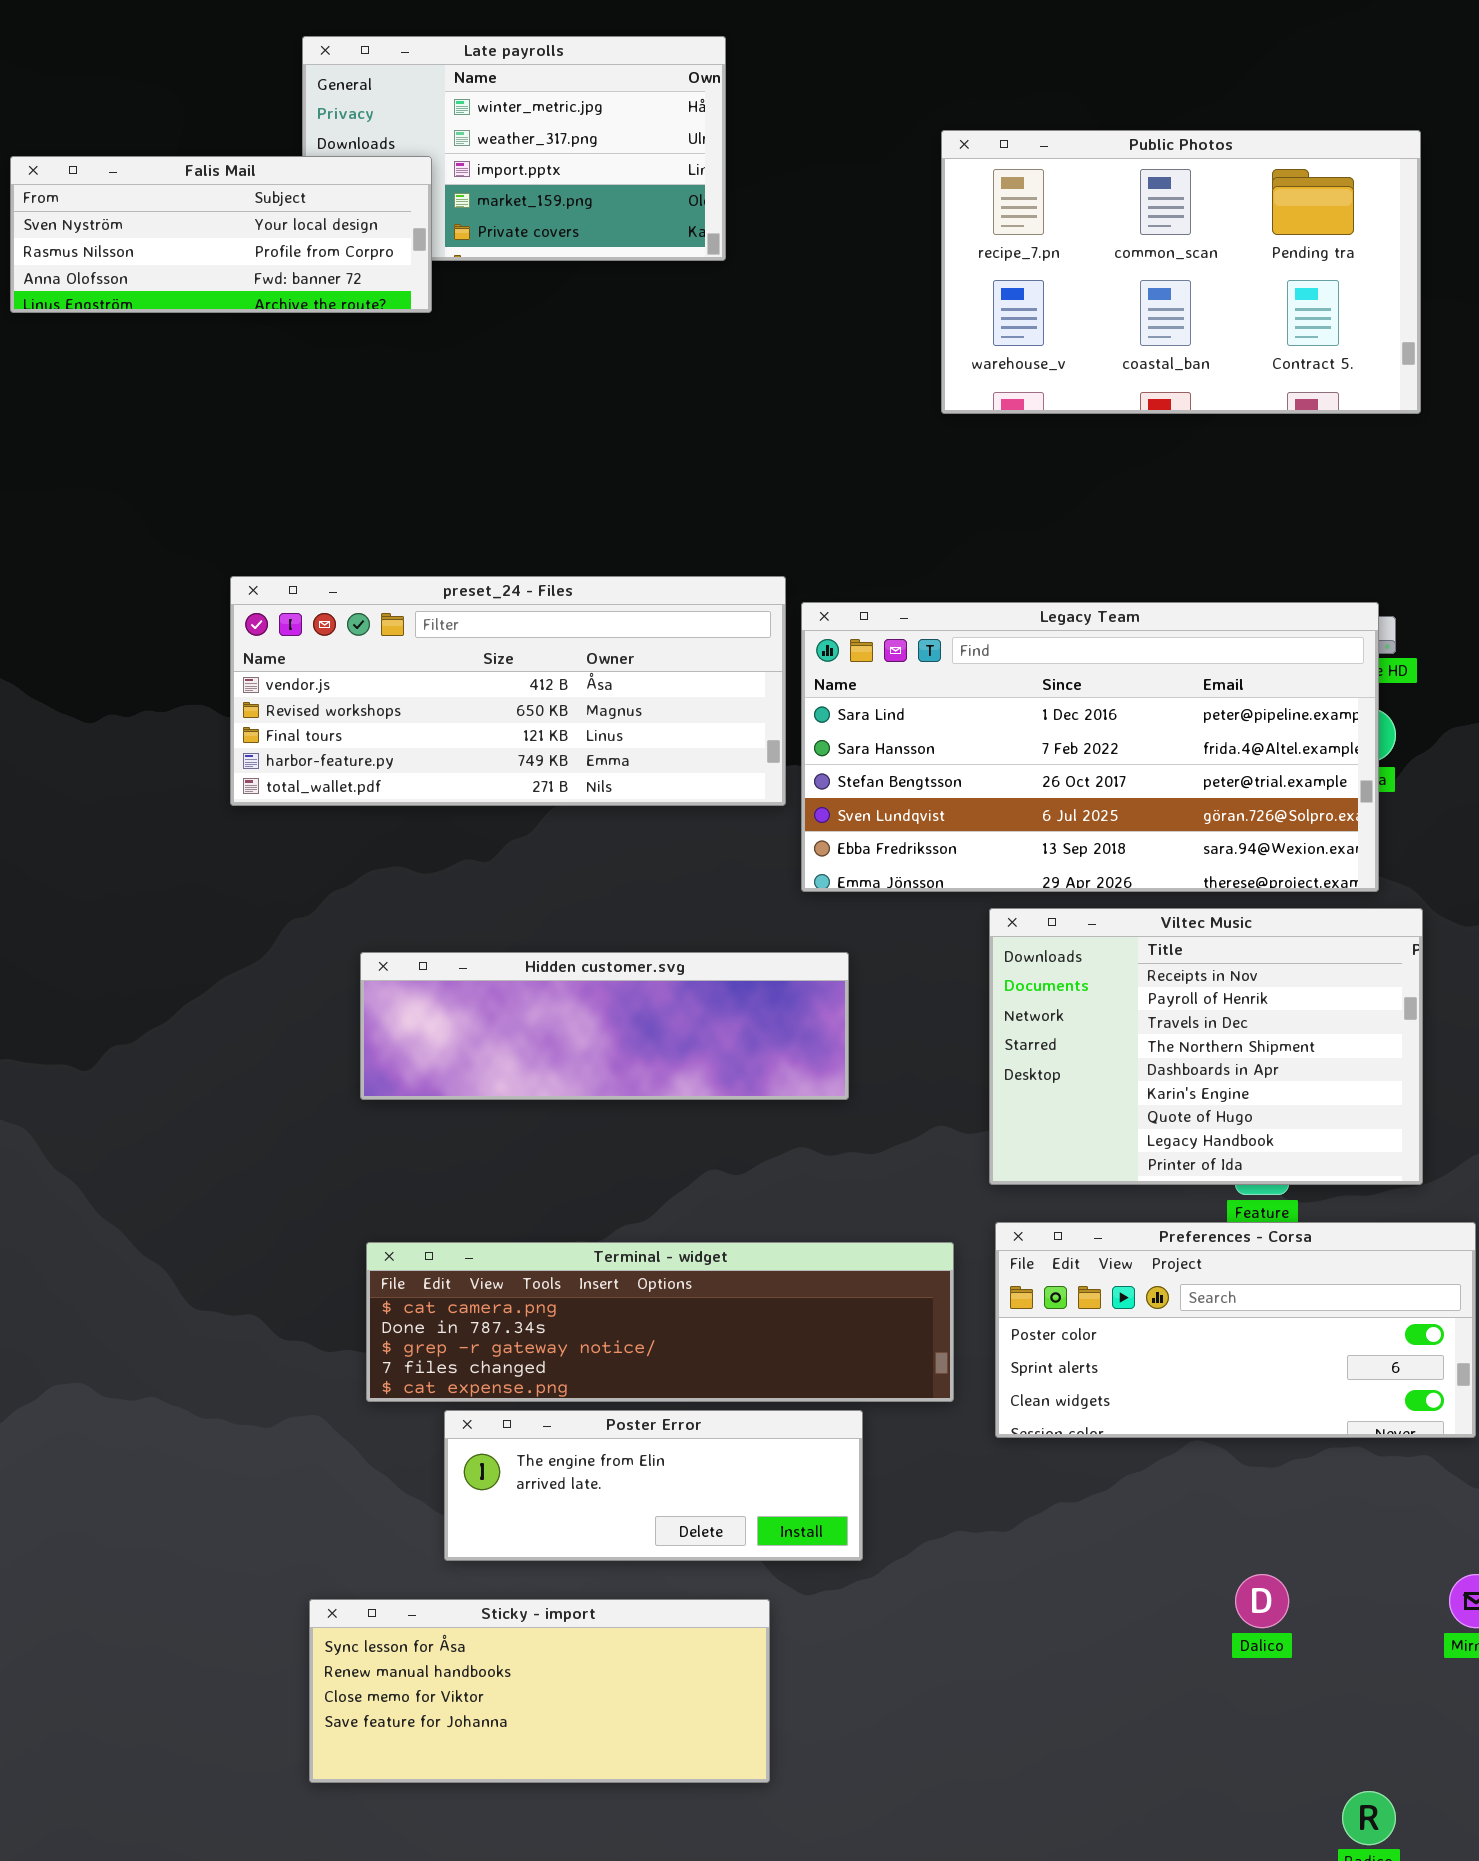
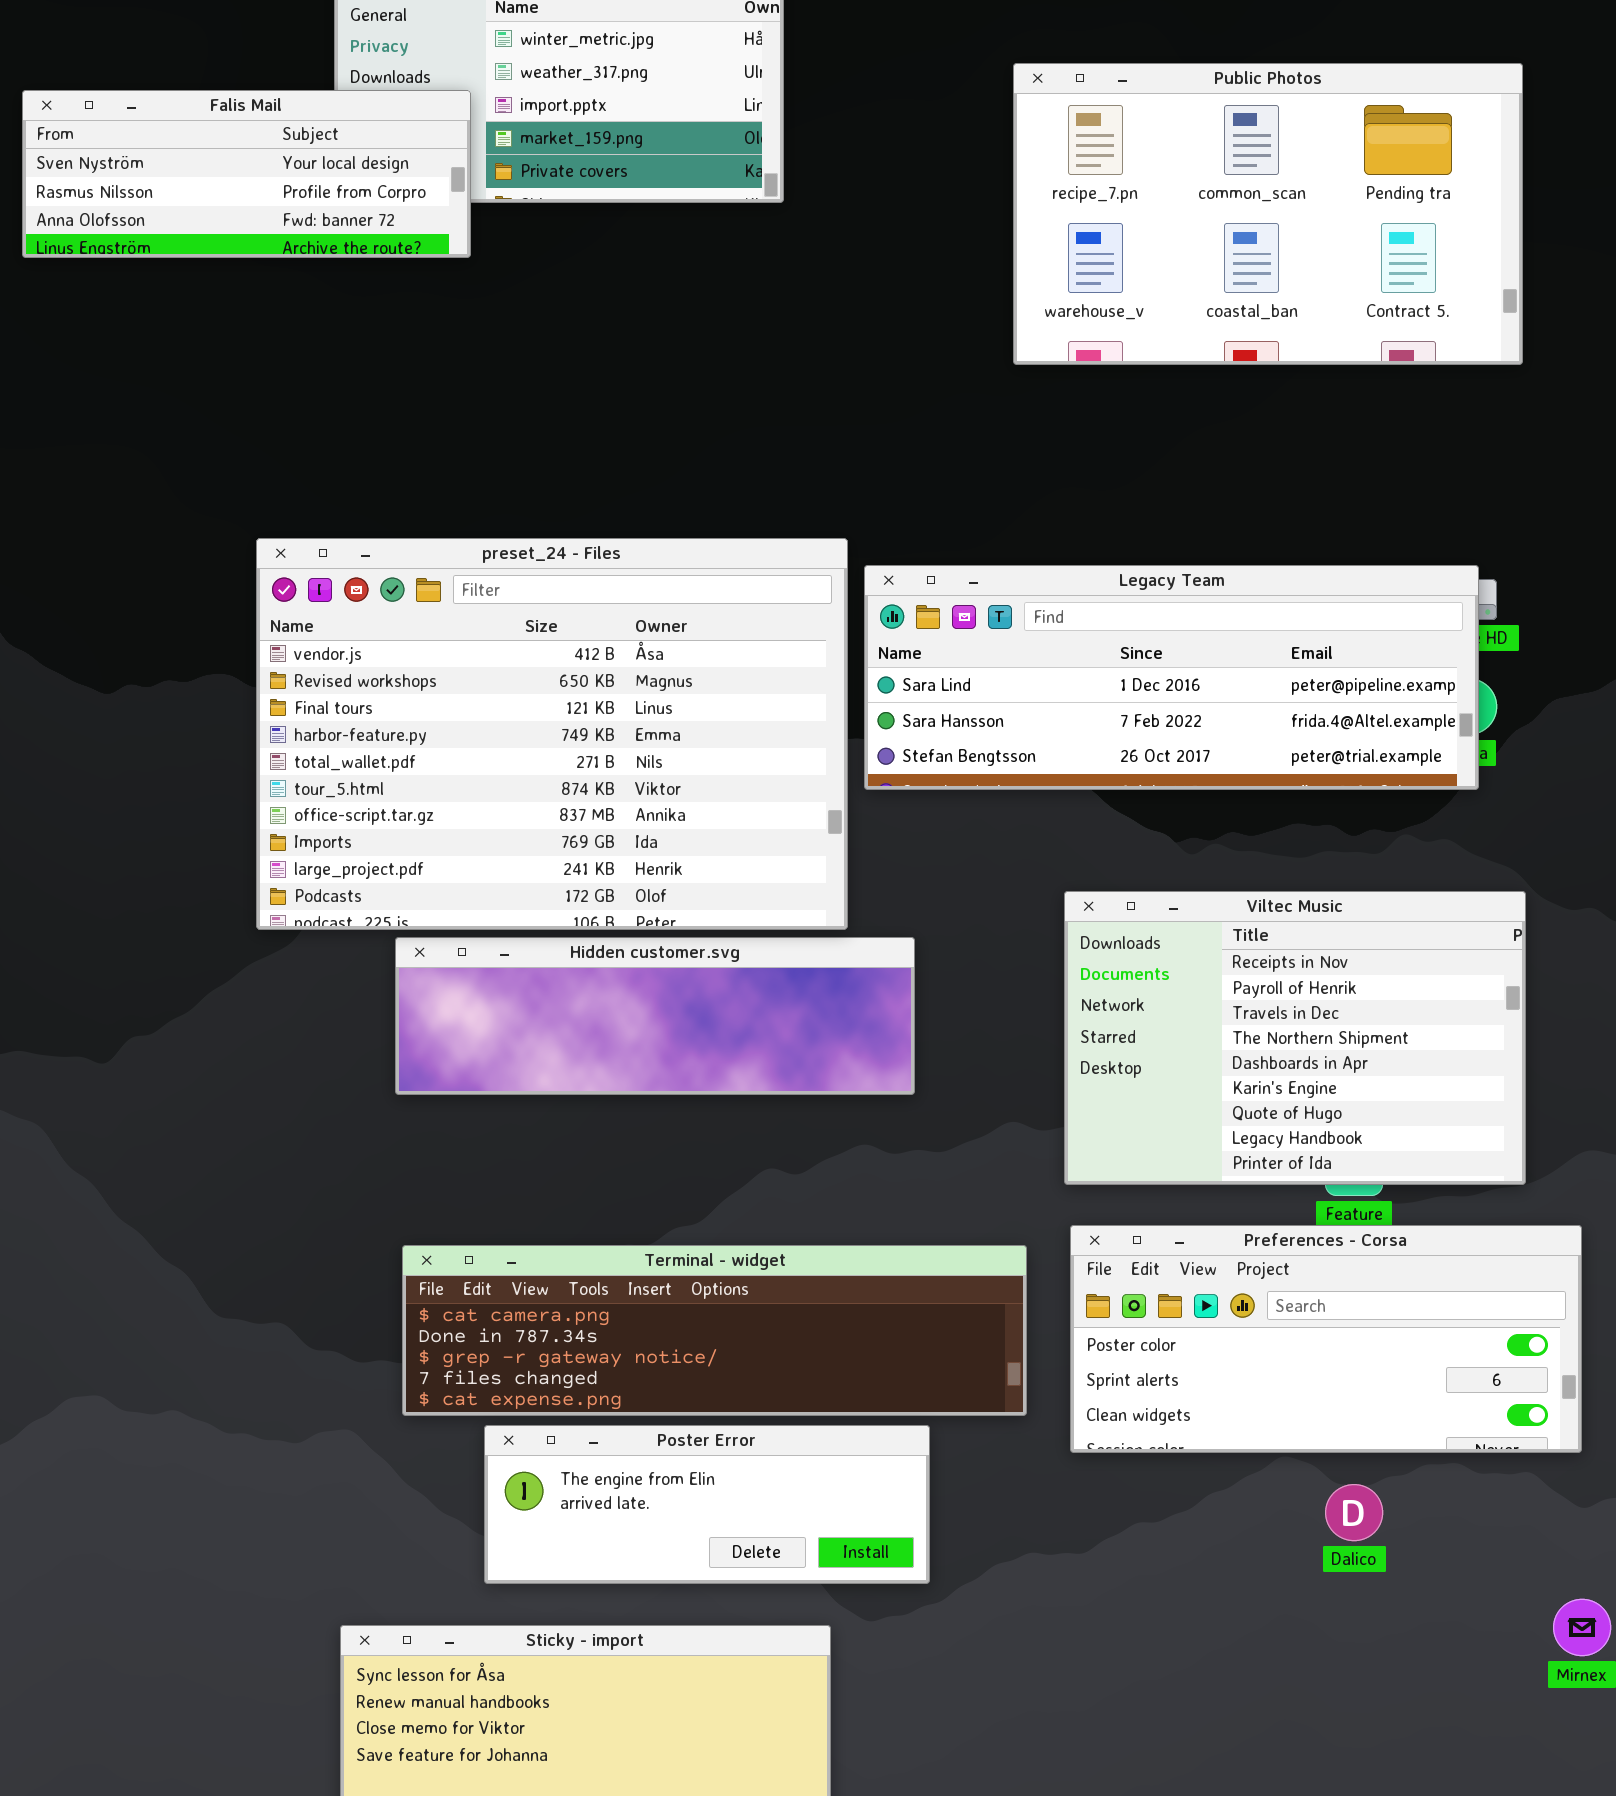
preset_24 - Files: [230,576,786,806] -> [256,538,848,930], resized
Legacy Team: [801,602,1379,892] -> [864,565,1479,790], resized
Dalico: [1235,1574,1289,1628] -> [1325,1484,1383,1541], moved

